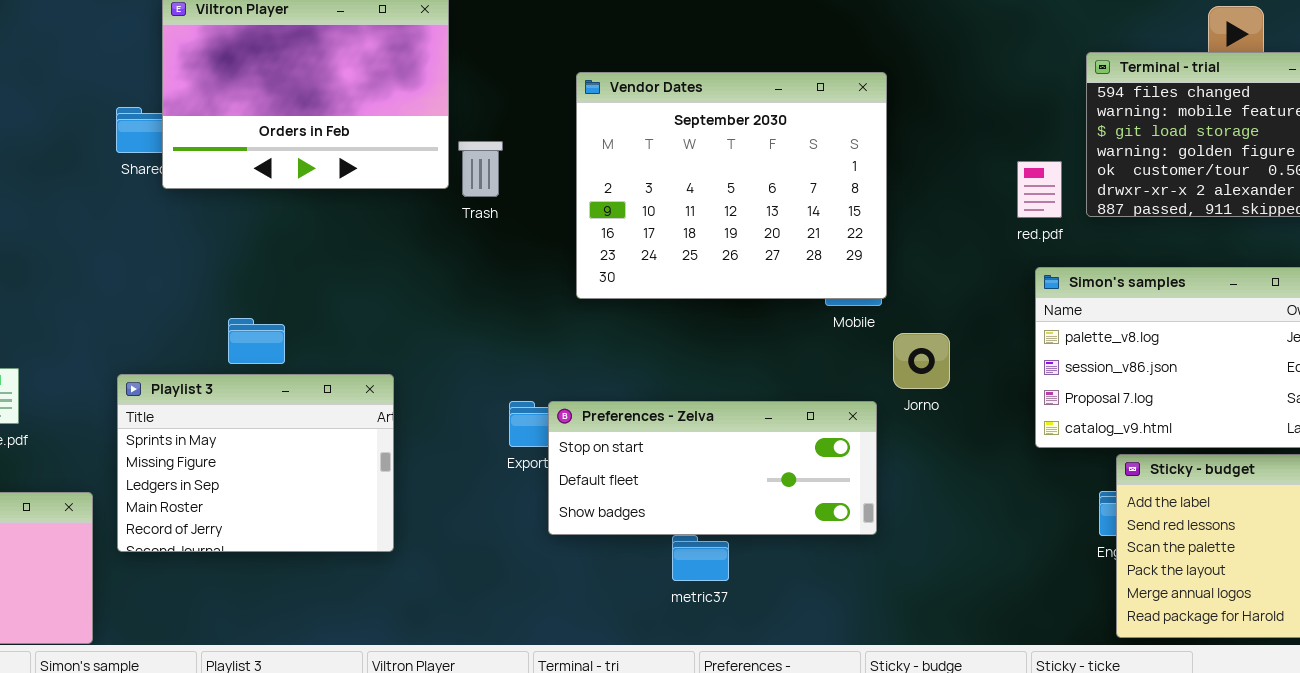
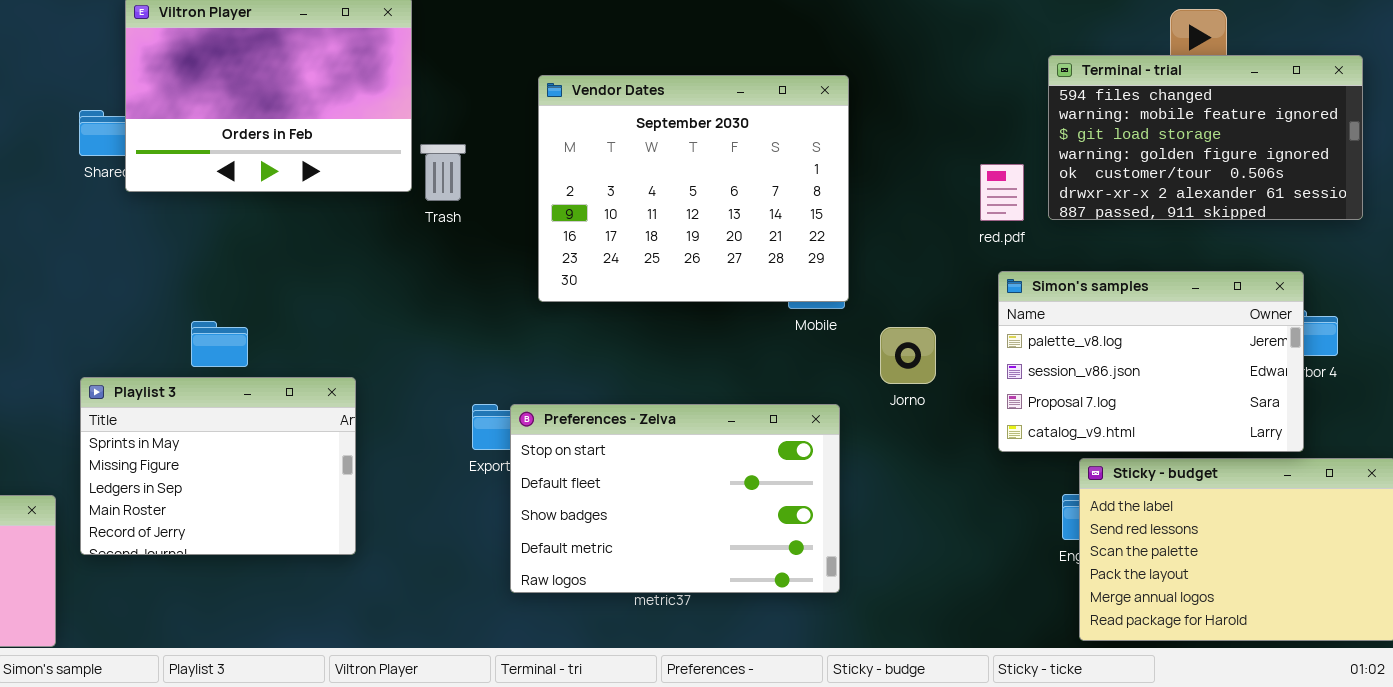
Jorno: [893,333,950,389] -> [880,327,936,384], moved
Preferences - Zelva: [548,401,877,535] -> [510,404,840,593], resized

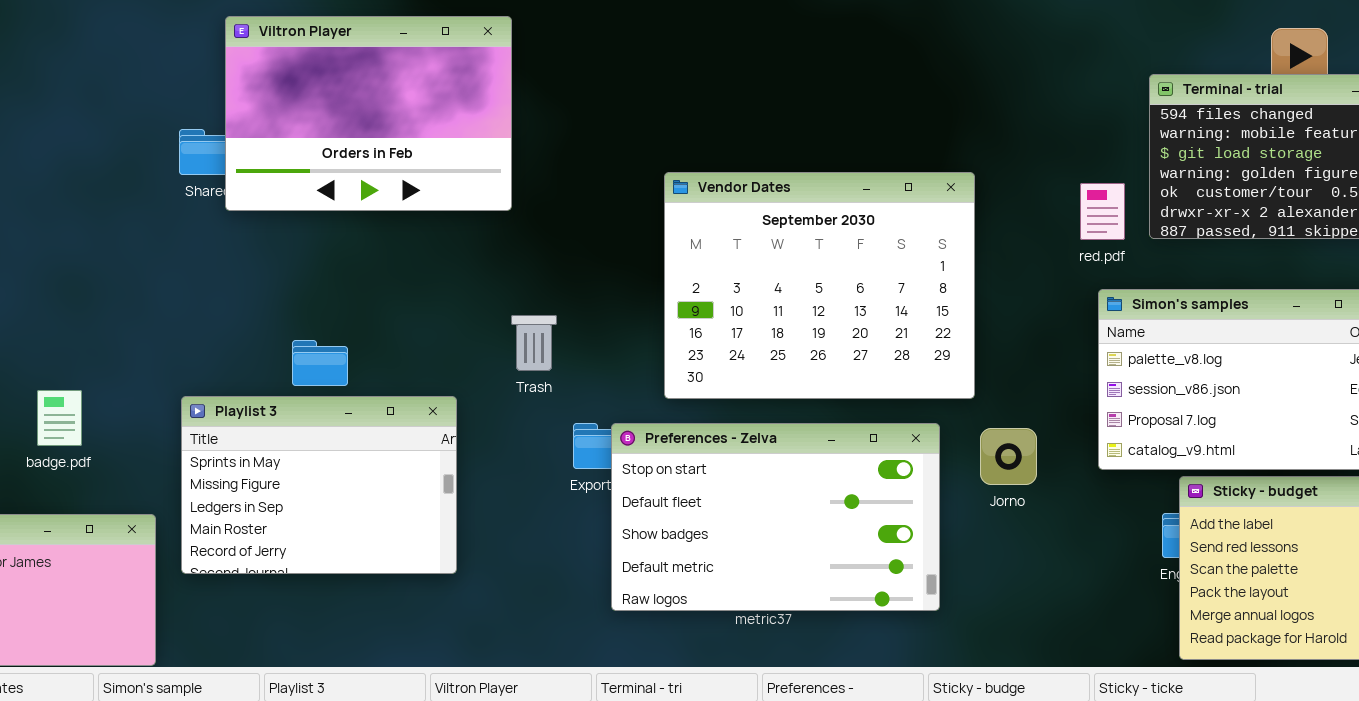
Vendor Dates: [538,75,849,302] -> [664,172,975,399], moved
Trash: [420,144,466,201] -> [511,315,557,371], moved
Jorno: [880,327,936,384] -> [980,428,1037,485], moved

